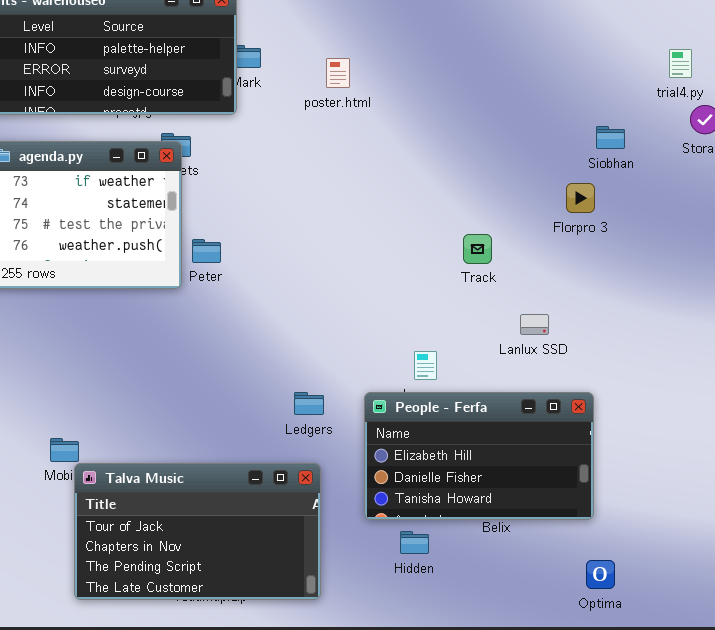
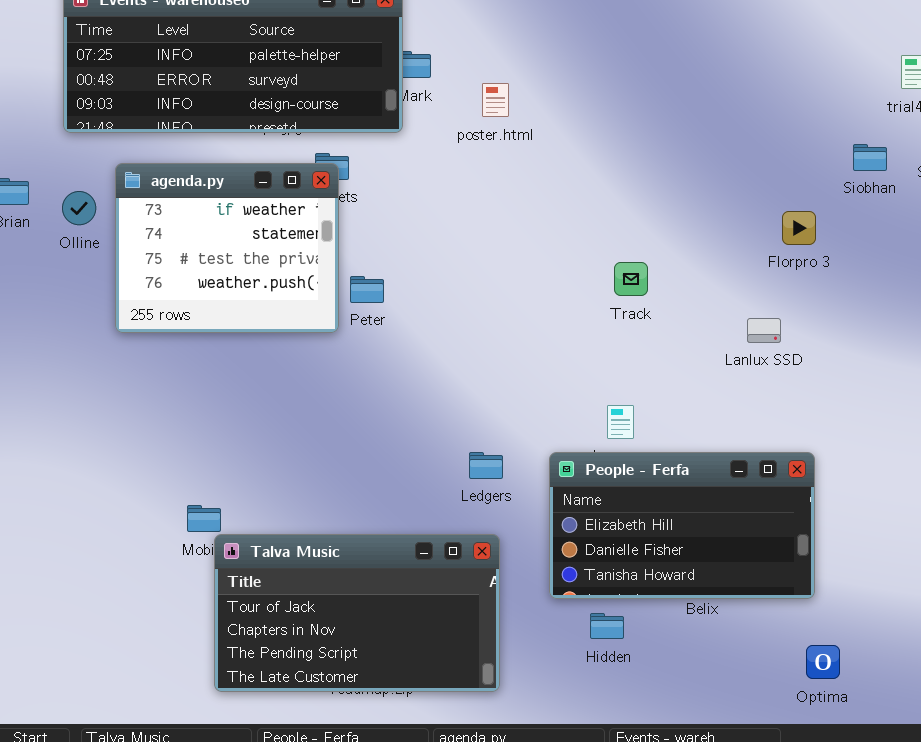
poster.html: [326,58,350,88] -> [482,83,509,117], moved
Siobhan: [596,126,625,149] -> [853,144,887,171], moved
Track: [463,234,492,264] -> [614,262,648,296], moved
Lanlux SSD: [520,314,549,335] -> [747,318,781,343], moved

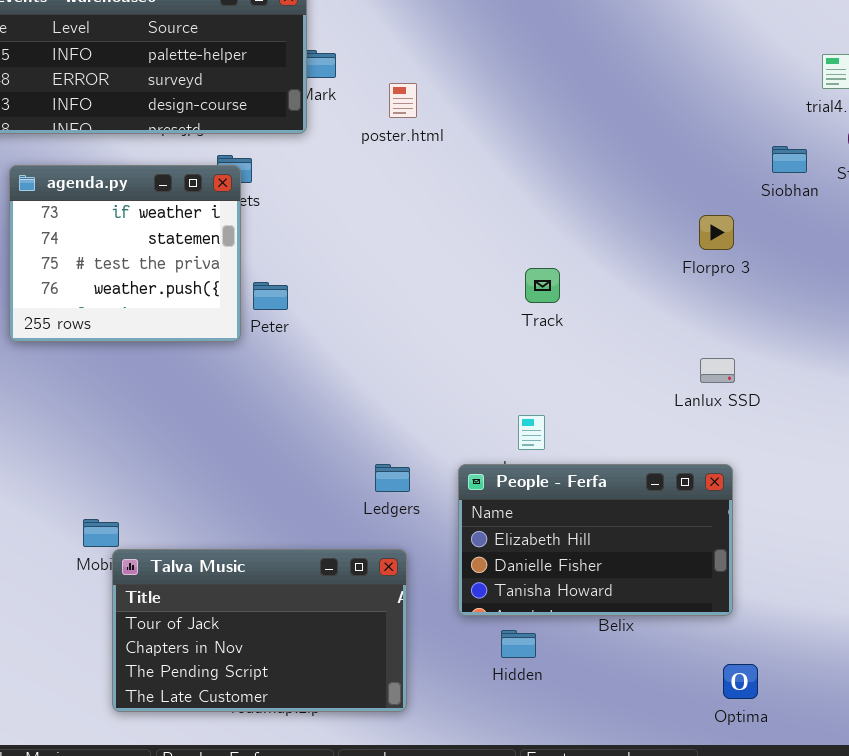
Lanlux SSD: [747,318,781,343] -> [700,358,735,383], moved

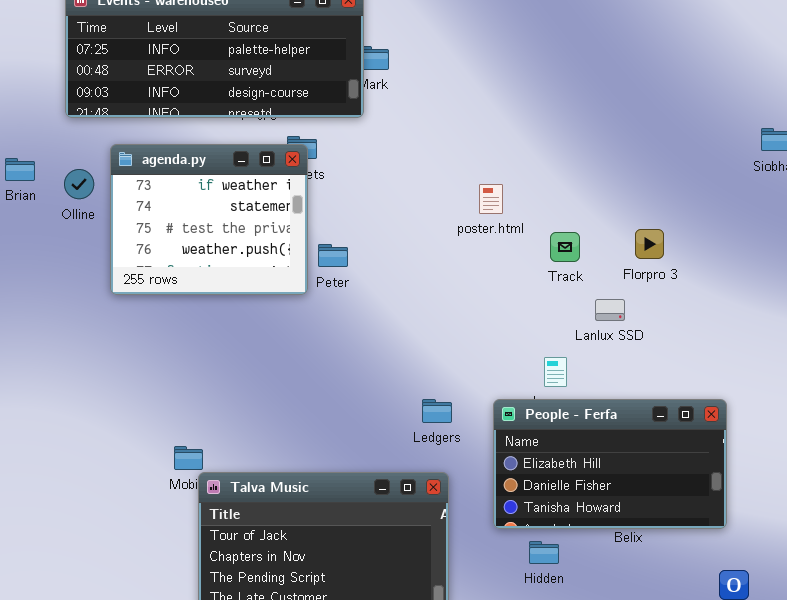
poster.html: [389,83,417,118] -> [479,184,503,214], moved
Florpro 3: [699,215,734,250] -> [635,229,664,259], moved
Lanlux SSD: [700,358,735,383] -> [595,299,625,321], moved

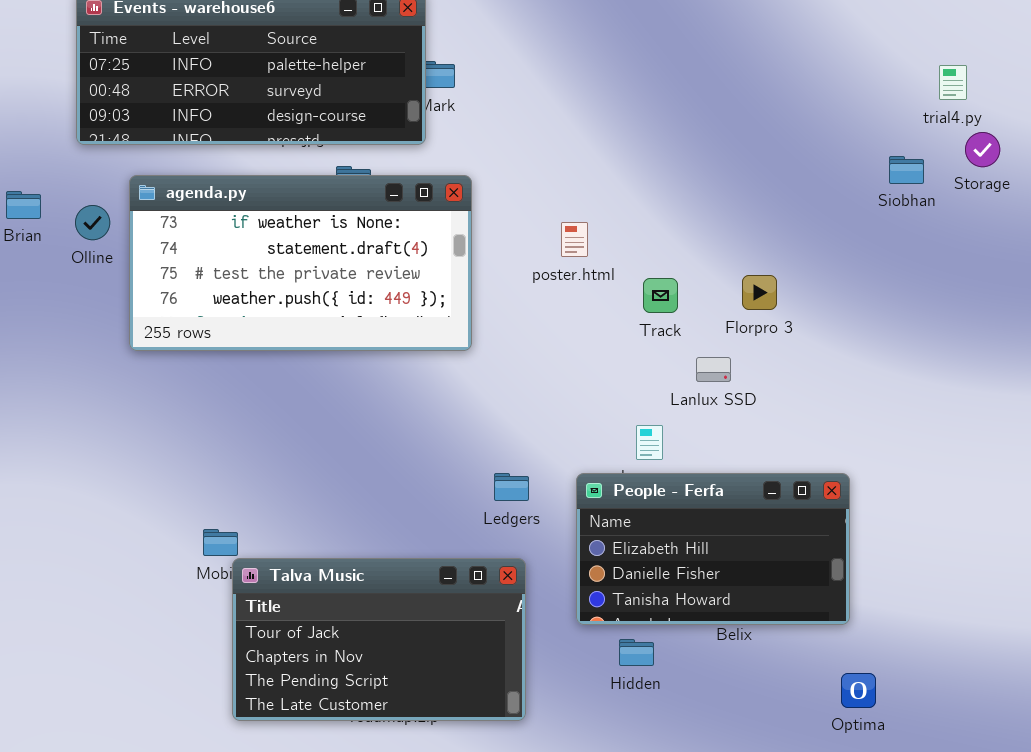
agenda.py: [110,144,308,295] -> [129,175,472,351], resized

